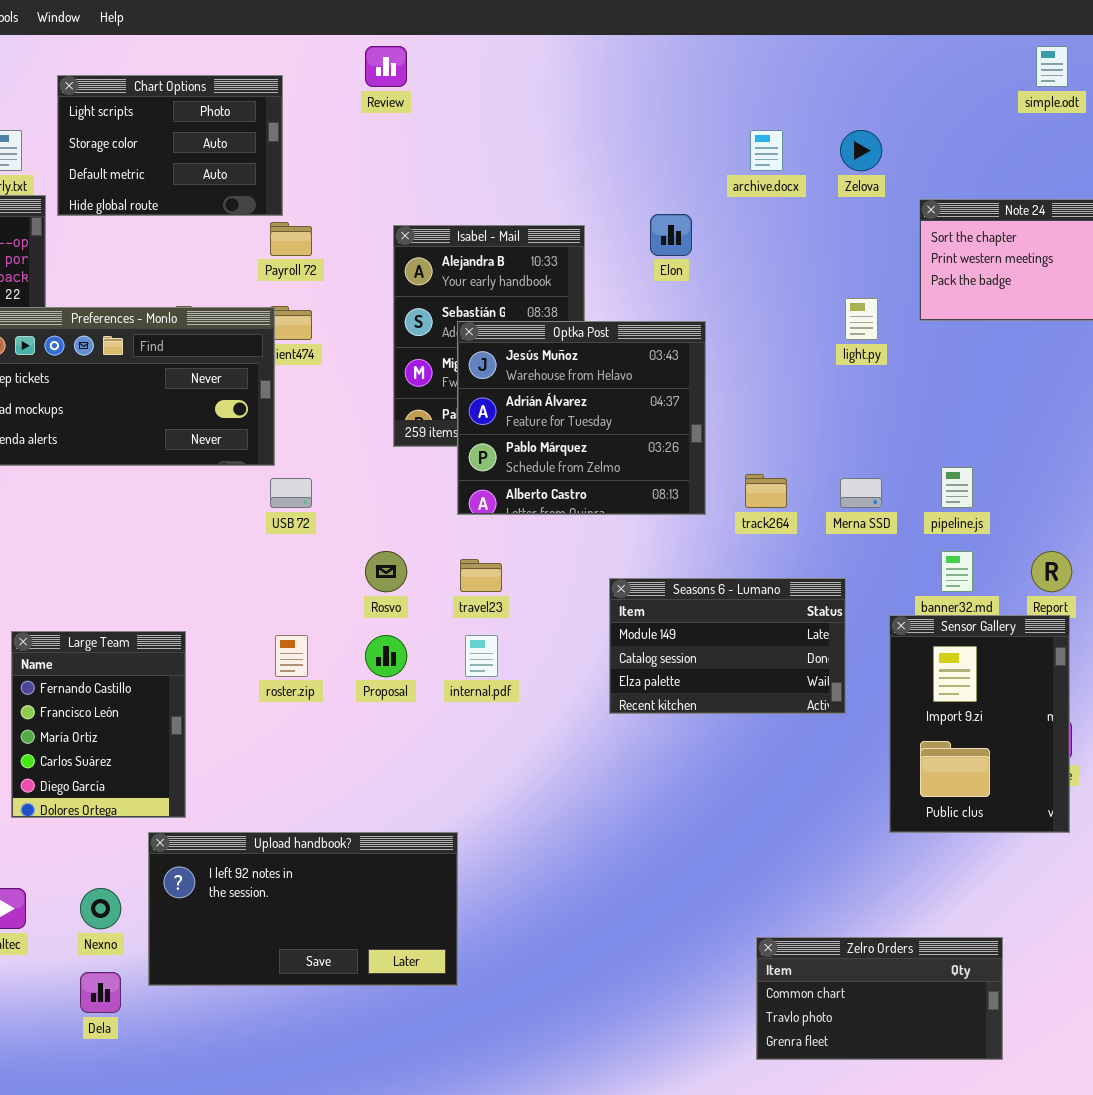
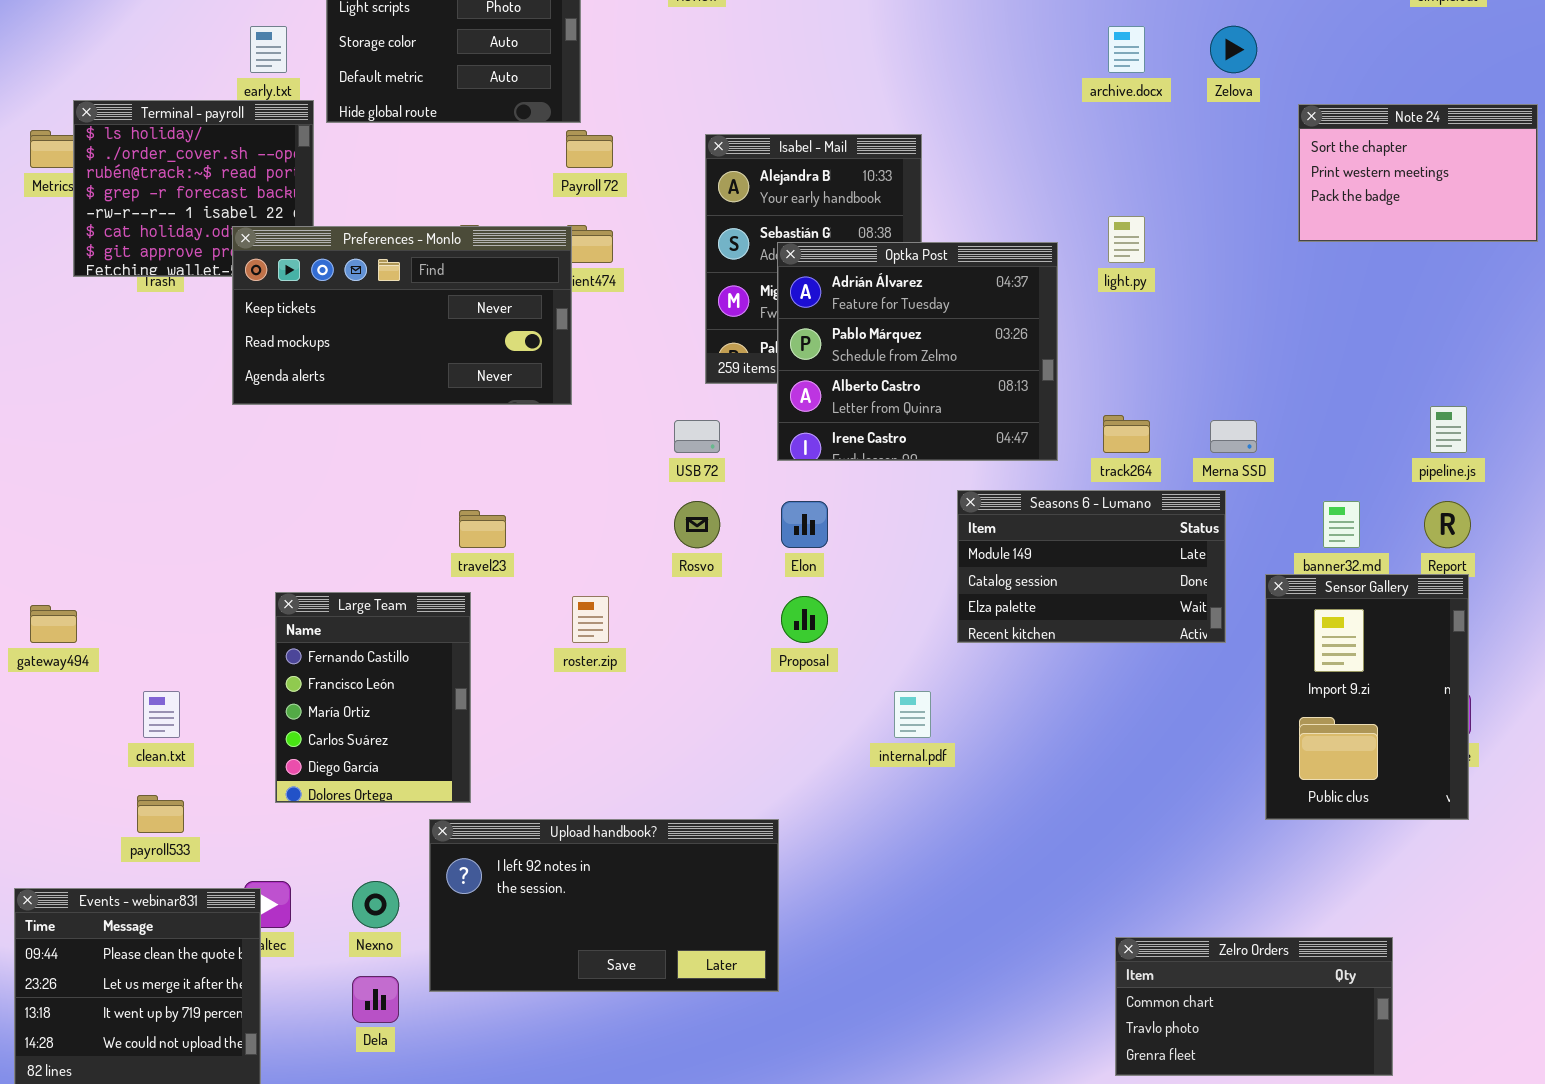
Elon: [650,214,692,256] -> [781,501,828,548], moved
light.py: [845,298,878,340] -> [1108,216,1145,263], moved
Optka Post: [457,321,706,515] -> [777,242,1058,461], scrolled down 1 row
pipeline.js: [941,467,973,508] -> [1430,406,1467,453], moved
USB 72: [270,478,312,508] -> [674,420,720,453], moved
travel23: [460,559,502,592] -> [459,510,506,548], moved
Seasons 6 - Lumano: [609,578,846,714] -> [957,490,1226,643], moved
Proposal: [365,635,407,677] -> [781,596,828,643], moved
internal.pdf: [465,635,498,677] -> [894,691,931,738], moved

